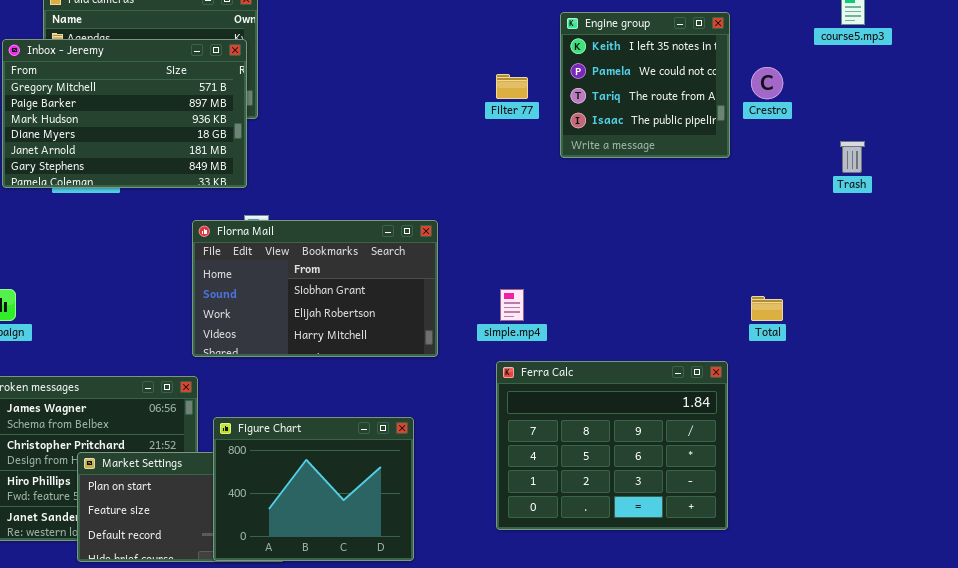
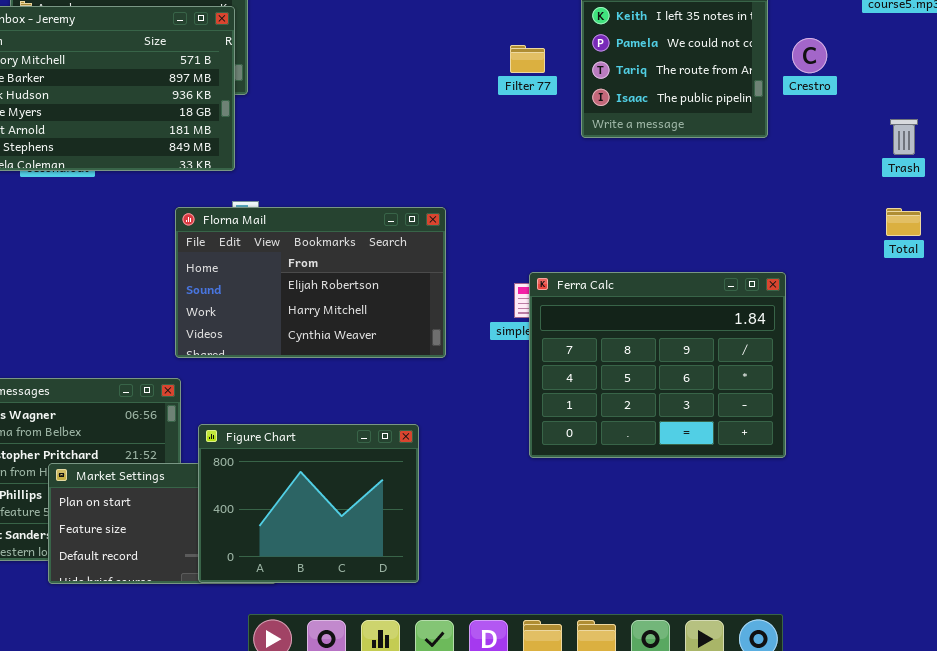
Florna Mail: [192,220,438,357] -> [175,207,446,358], scrolled down 1 row
Total: [751,296,783,321] -> [886,208,921,236], moved
Ferra Calc: [496,361,728,530] -> [529,272,786,458], moved

